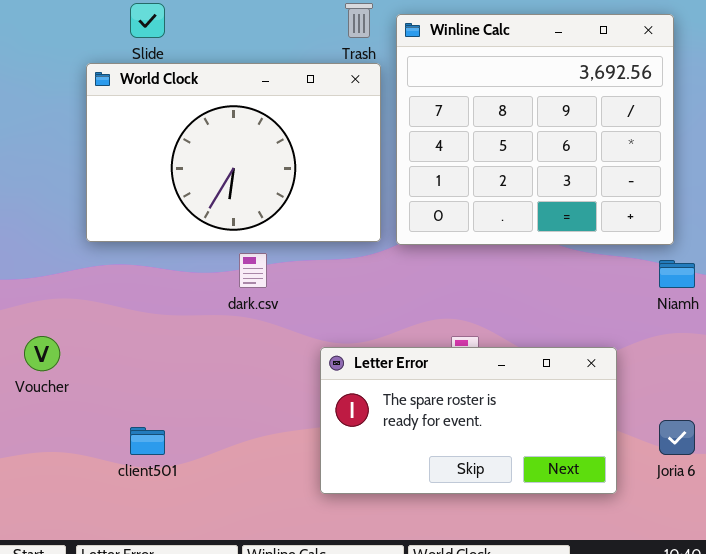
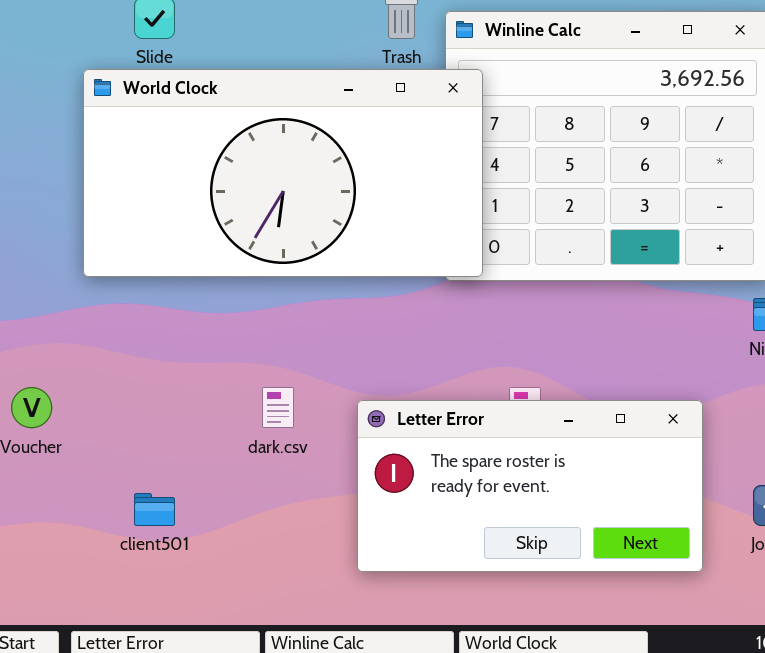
World Clock: [86,63,381,242] -> [83,69,483,277], resized
dark.csv: [239,253,267,288] -> [262,387,294,428], moved

